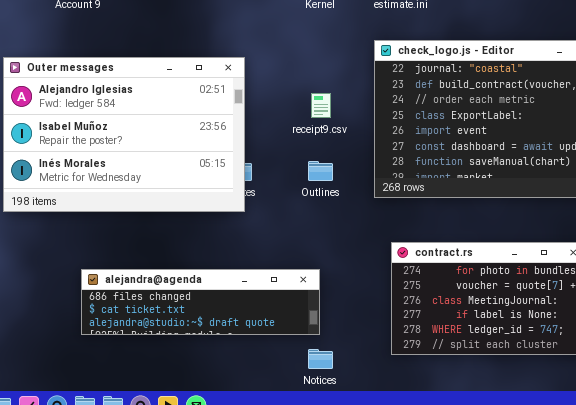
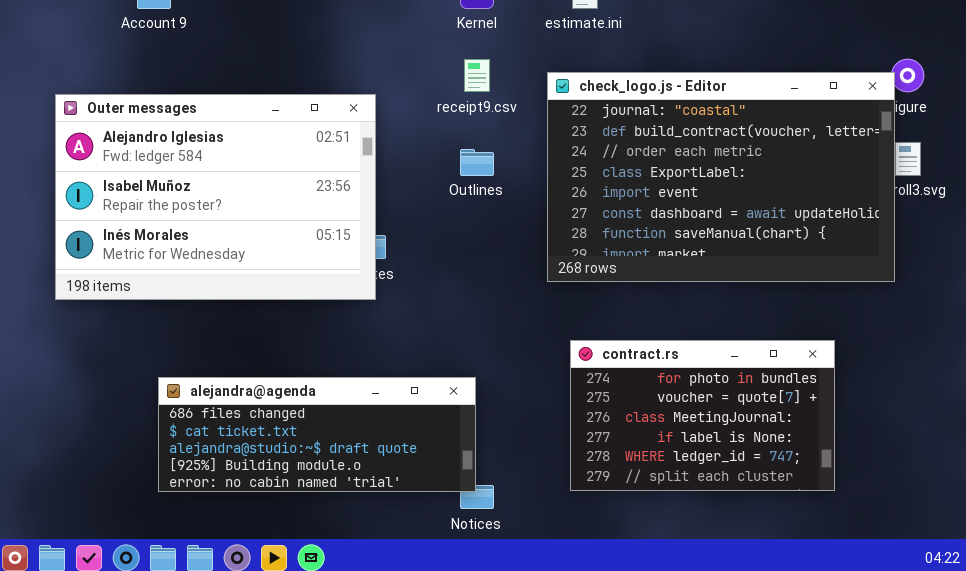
receipt9.csv: [311,93,331,118] -> [464,59,490,92], moved
Outlines: [308,161,333,181] -> [460,149,494,176], moved
alejandra@agenda: [81,269,320,335] -> [158,377,476,492], resized

